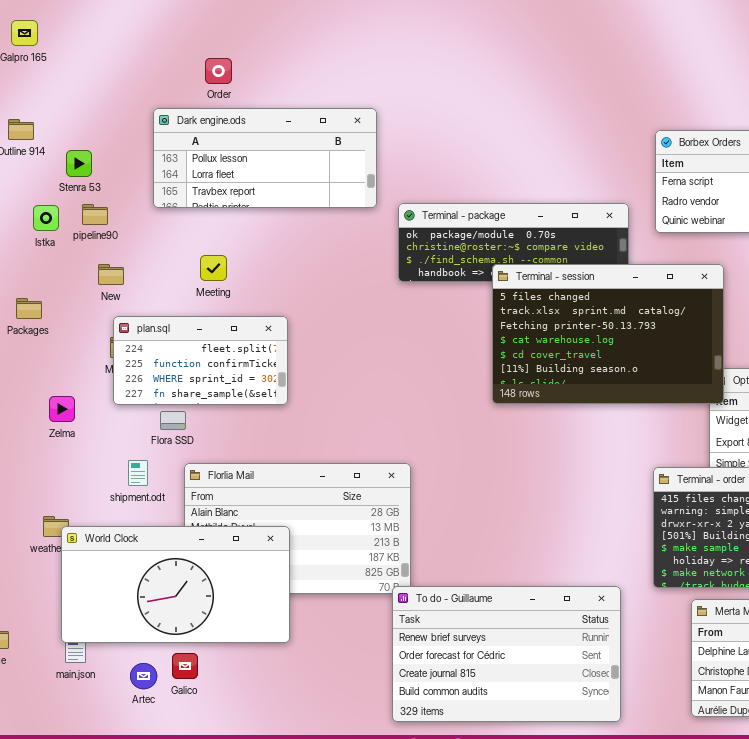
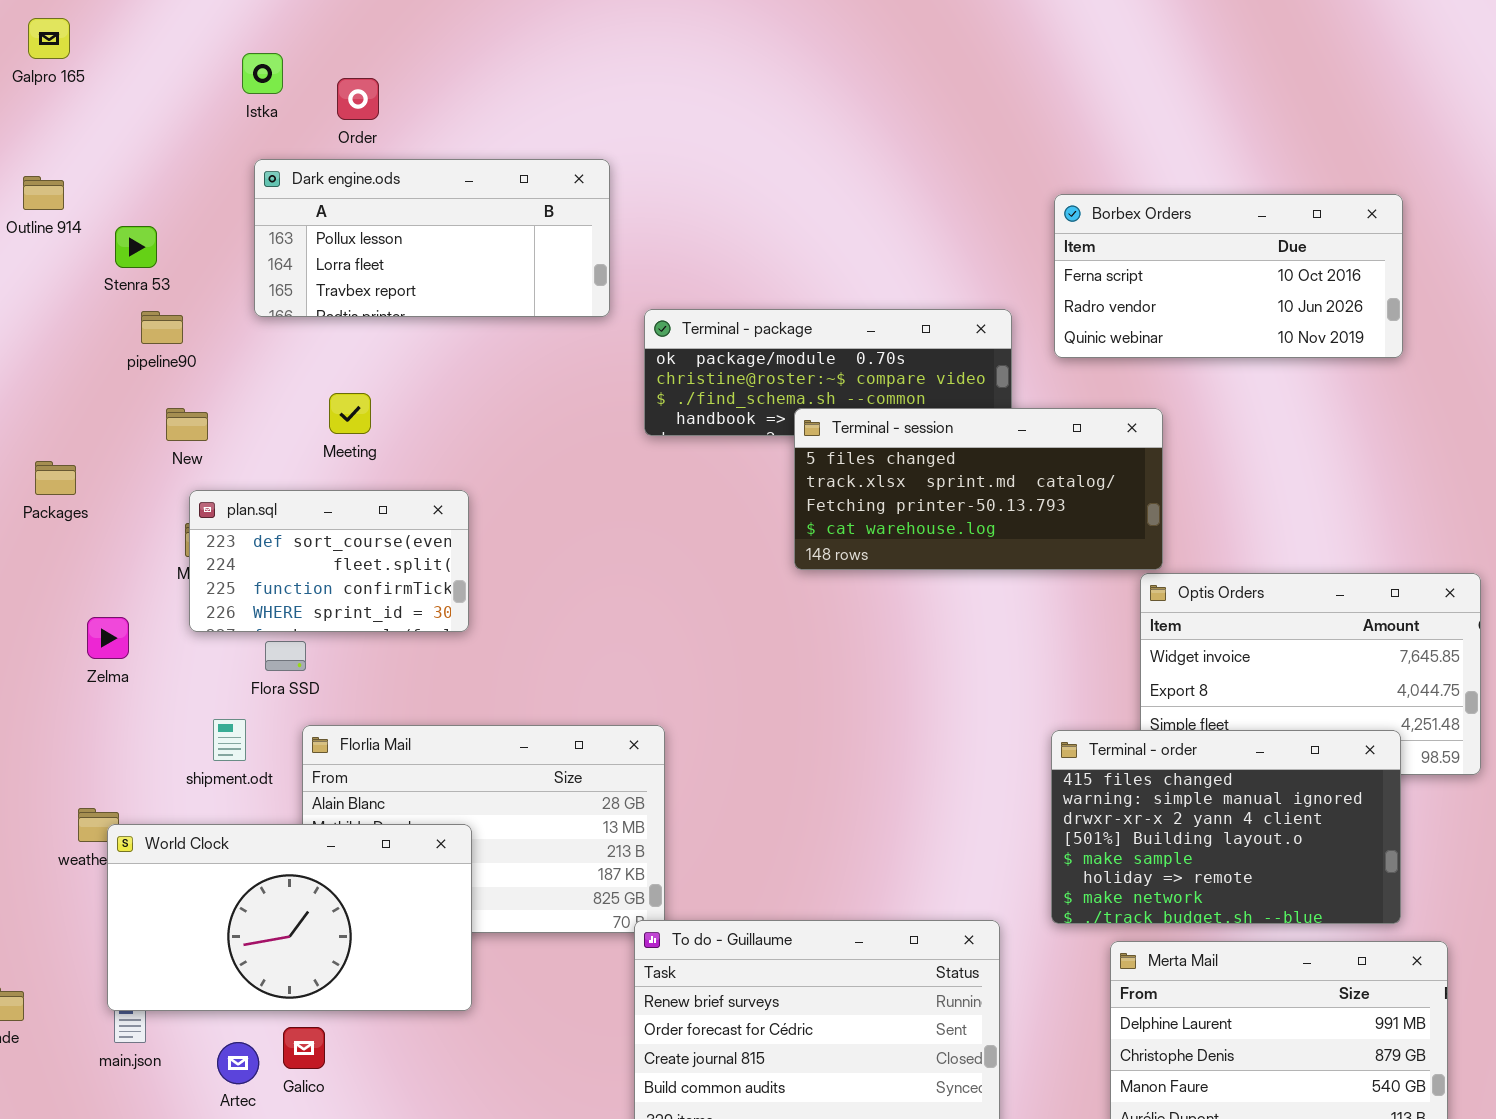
Istka: [33,205,59,231] -> [242,53,283,94], moved
Terminal - session: [492,264,724,404] -> [794,408,1163,570], resized
plan.sql: [113,316,288,405] -> [189,490,469,632], scrolled up 1 row

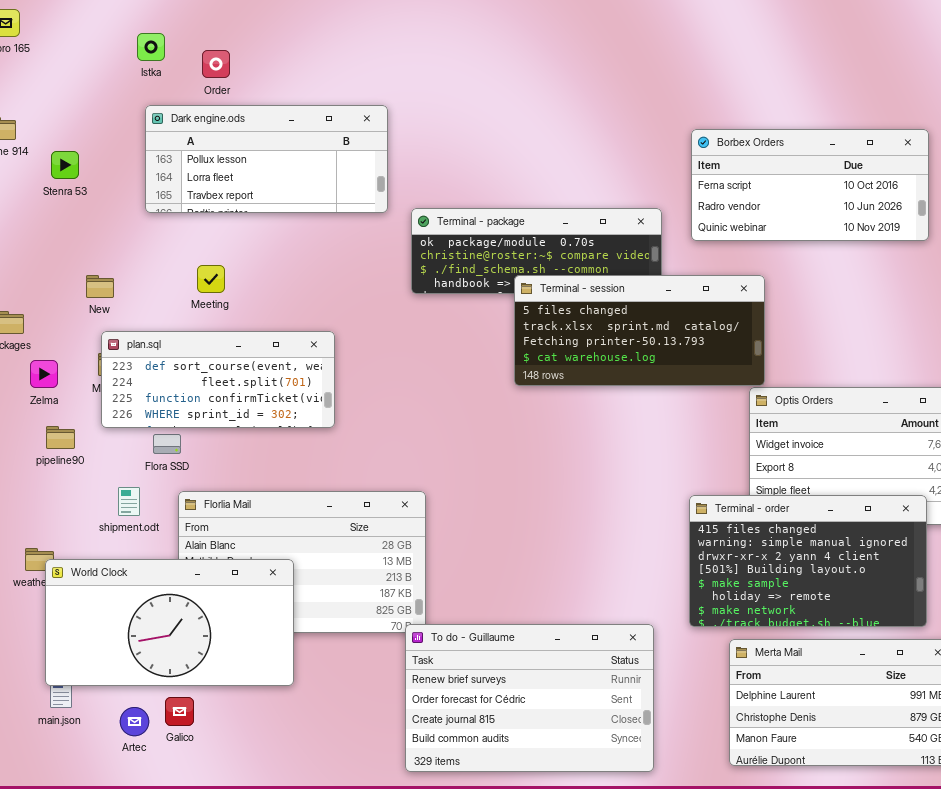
pipeline90: [141,311,183,344] -> [46,426,75,449], moved
plan.sql: [189,490,469,632] -> [101,331,335,428], resized
Zelma: [87,617,129,659] -> [30,360,58,388], moved

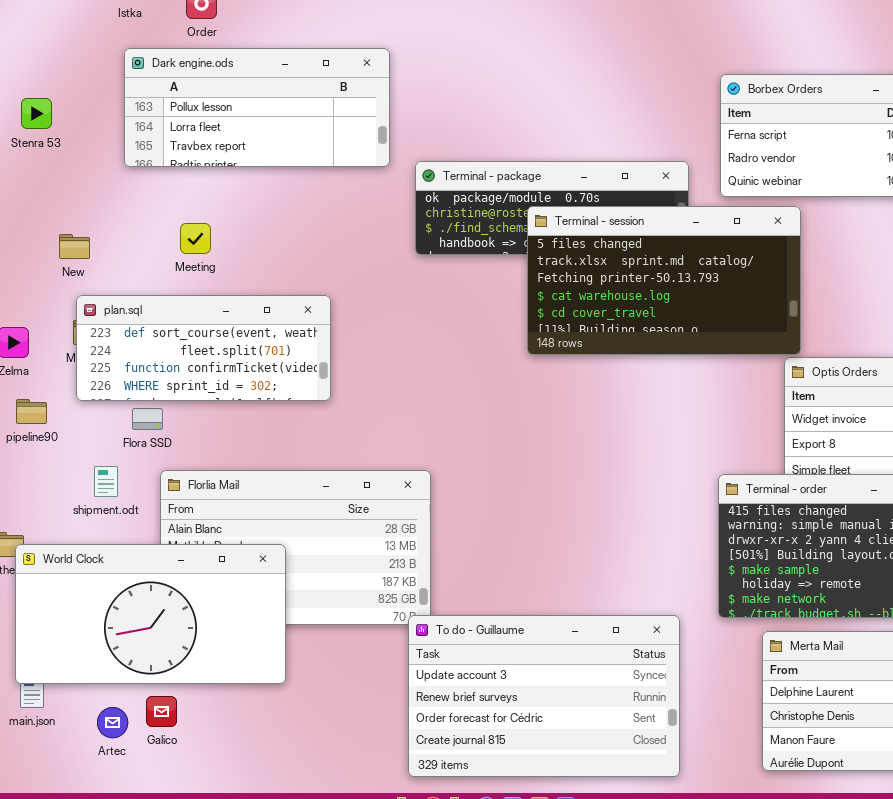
Terminal - session: [514,275,765,386] -> [527,206,801,355], resized
To do - Guillaume: [405,624,654,772] -> [408,615,680,777], scrolled up 1 row

